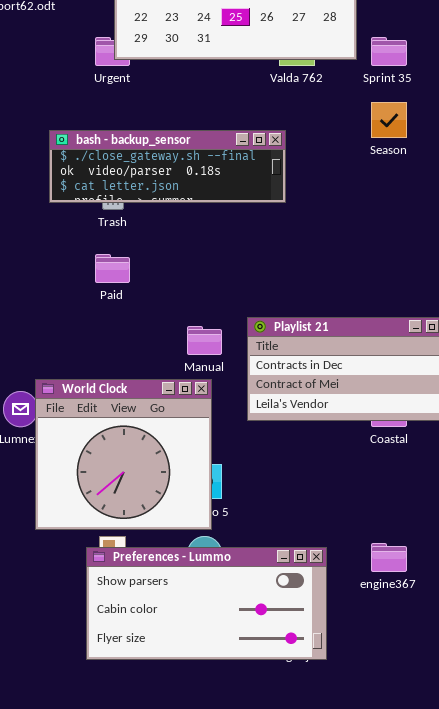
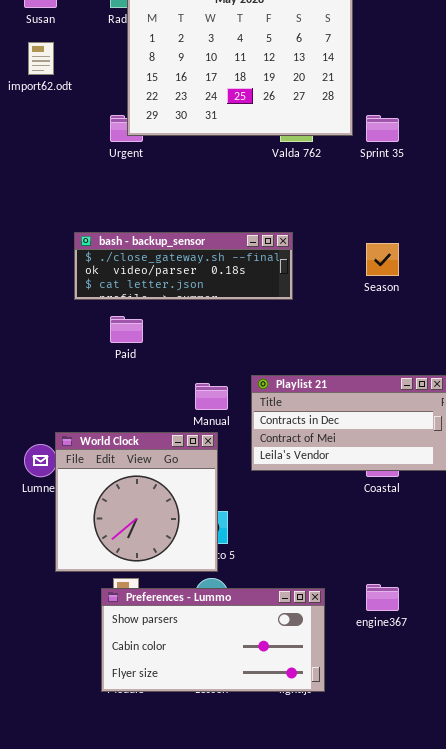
Season: [371,102,407,138] -> [366,243,399,276], moved
bash - backup_sensor: [49,130,286,203] -> [74,232,293,300], moved

